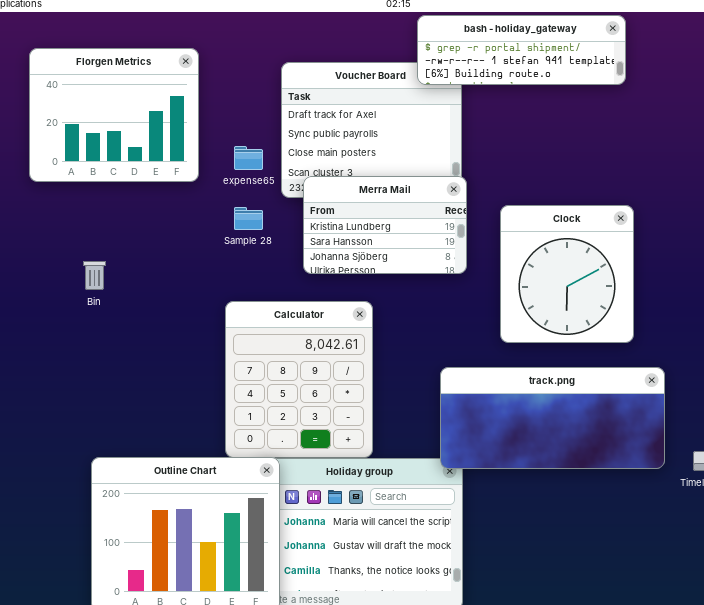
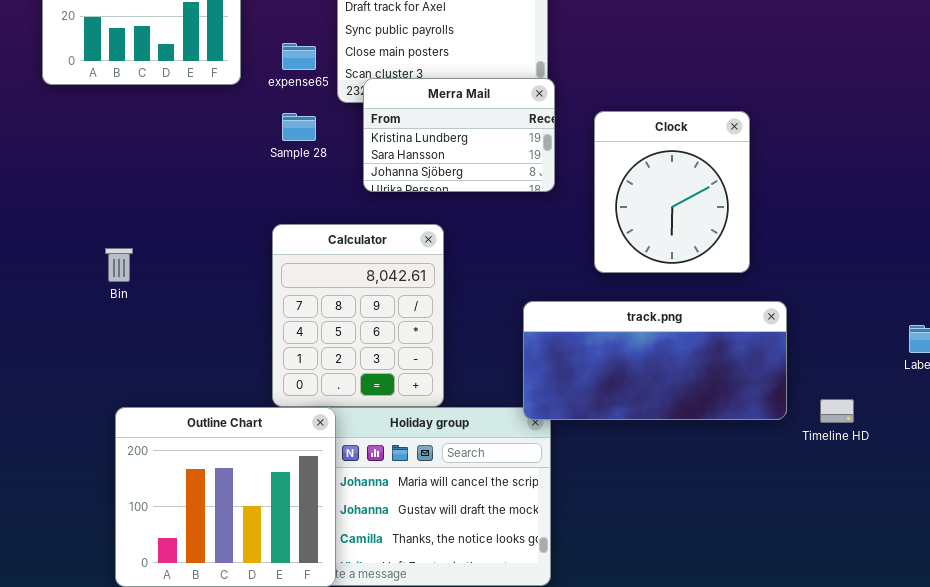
Bin: [83,261,106,290] -> [105,248,133,282], moved

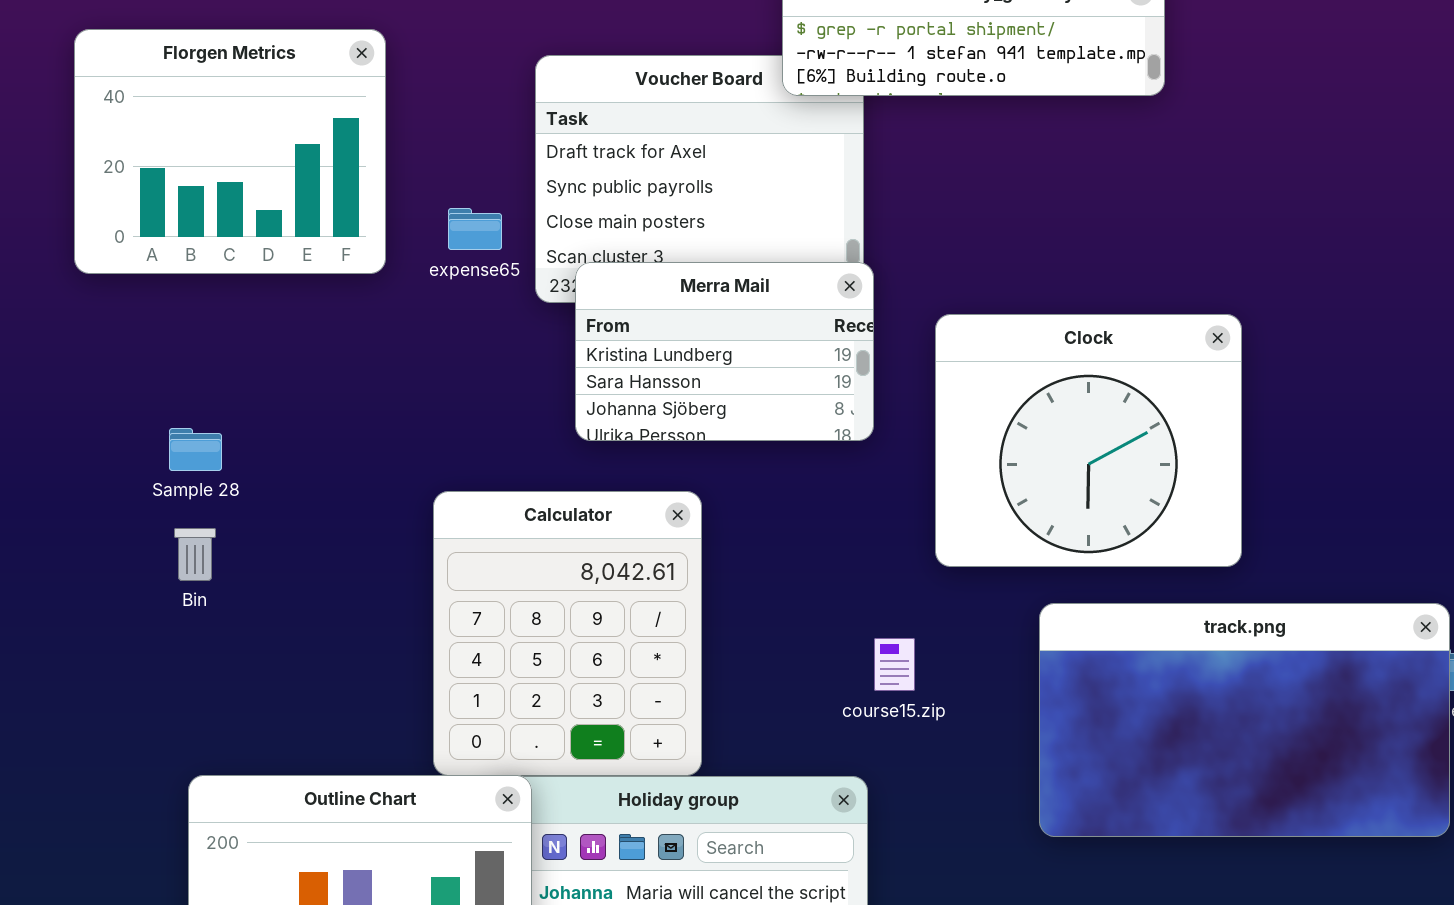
Clock: [594,111,750,273] -> [935,314,1242,567], resized
Sample 28: [282,113,316,141] -> [169,428,222,471], moved
track.png: [523,301,787,420] -> [1039,603,1450,837], moved, resized

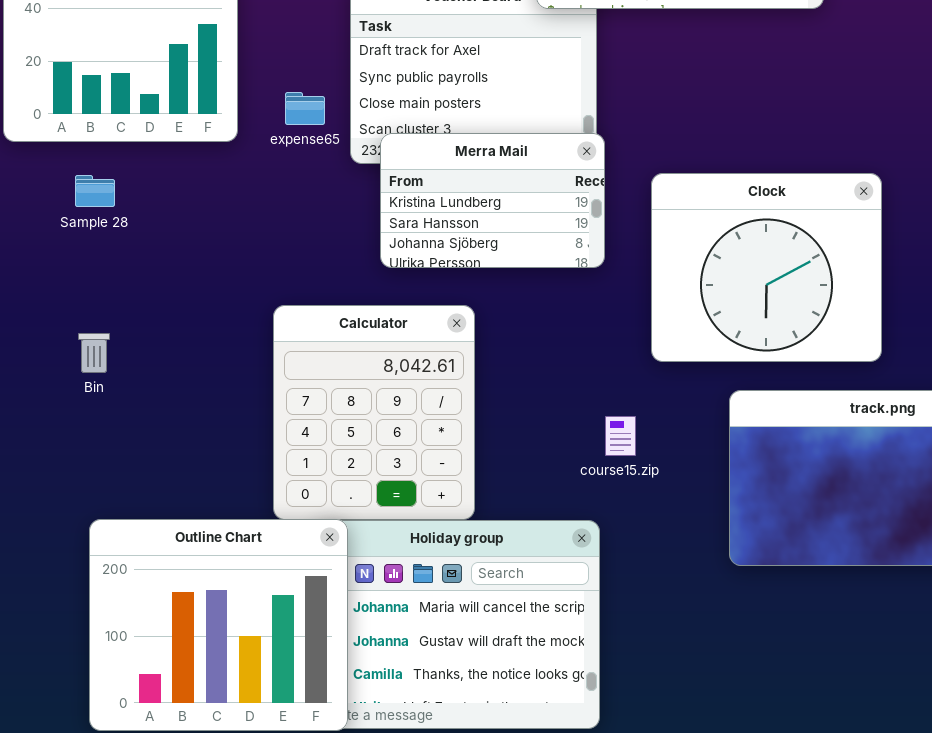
Sample 28: [169,428,222,471] -> [75,175,115,207], moved

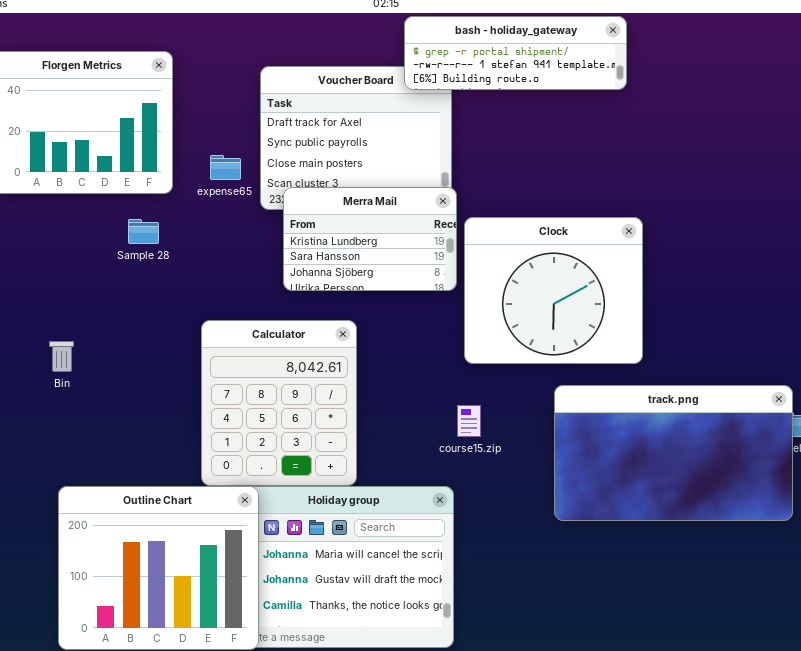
Clock: [651,173,882,362] -> [464,217,643,364], moved
Sample 28: [75,175,115,207] -> [128,219,159,244], moved

